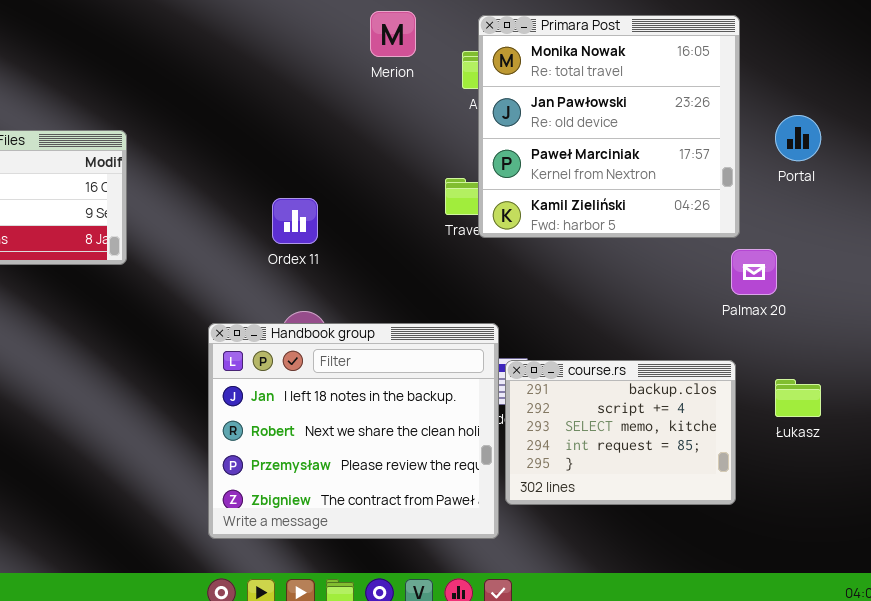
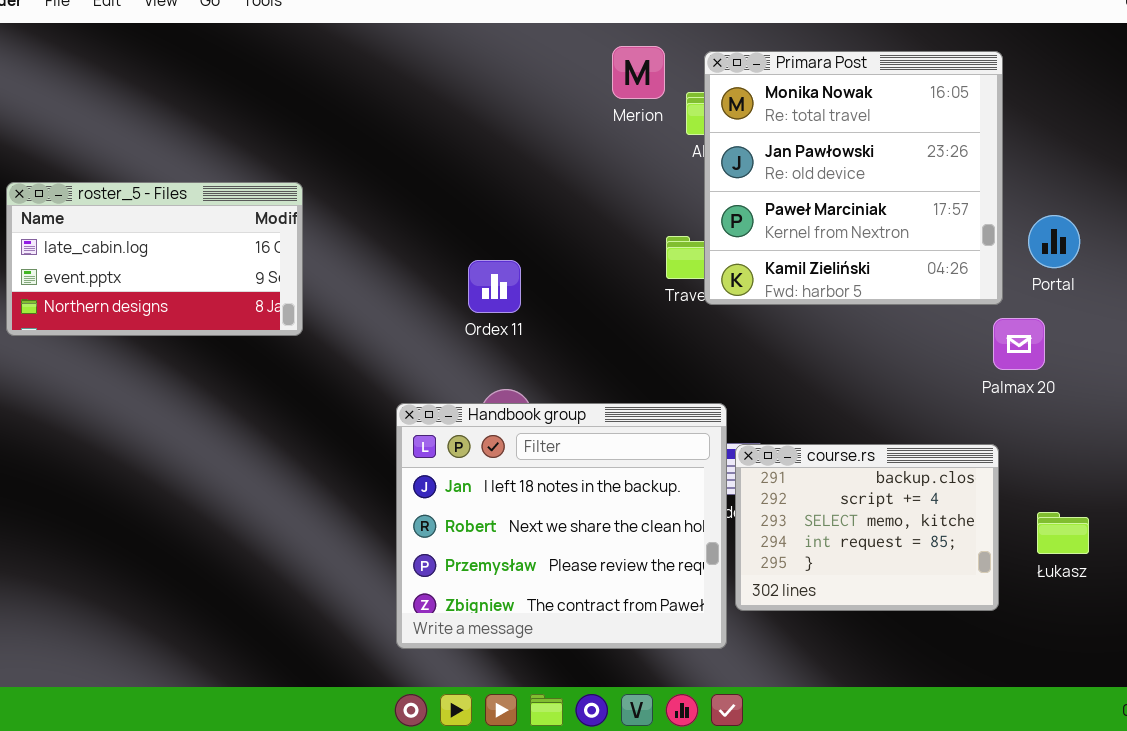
Merion: [370,11,416,57] -> [612,46,665,99], moved
Portal: [775,115,821,161] -> [1028,215,1080,268], moved
Łukasz: [775,379,821,417] -> [1037,512,1089,554], moved

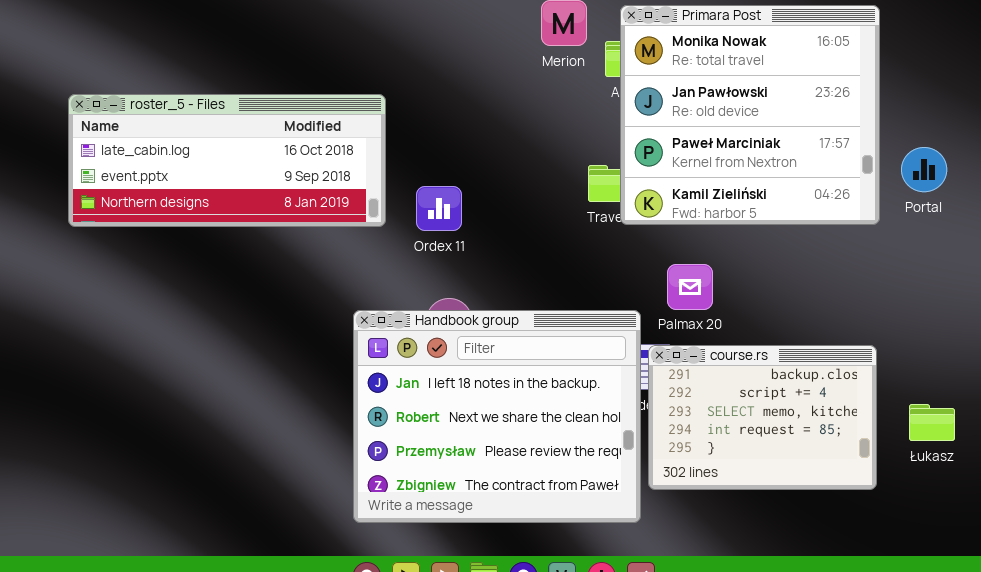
roster_5 - Files: [6,182,303,336] -> [68,94,386,227], moved, resized
Palmax 20: [993,318,1045,370] -> [667,264,713,310], moved

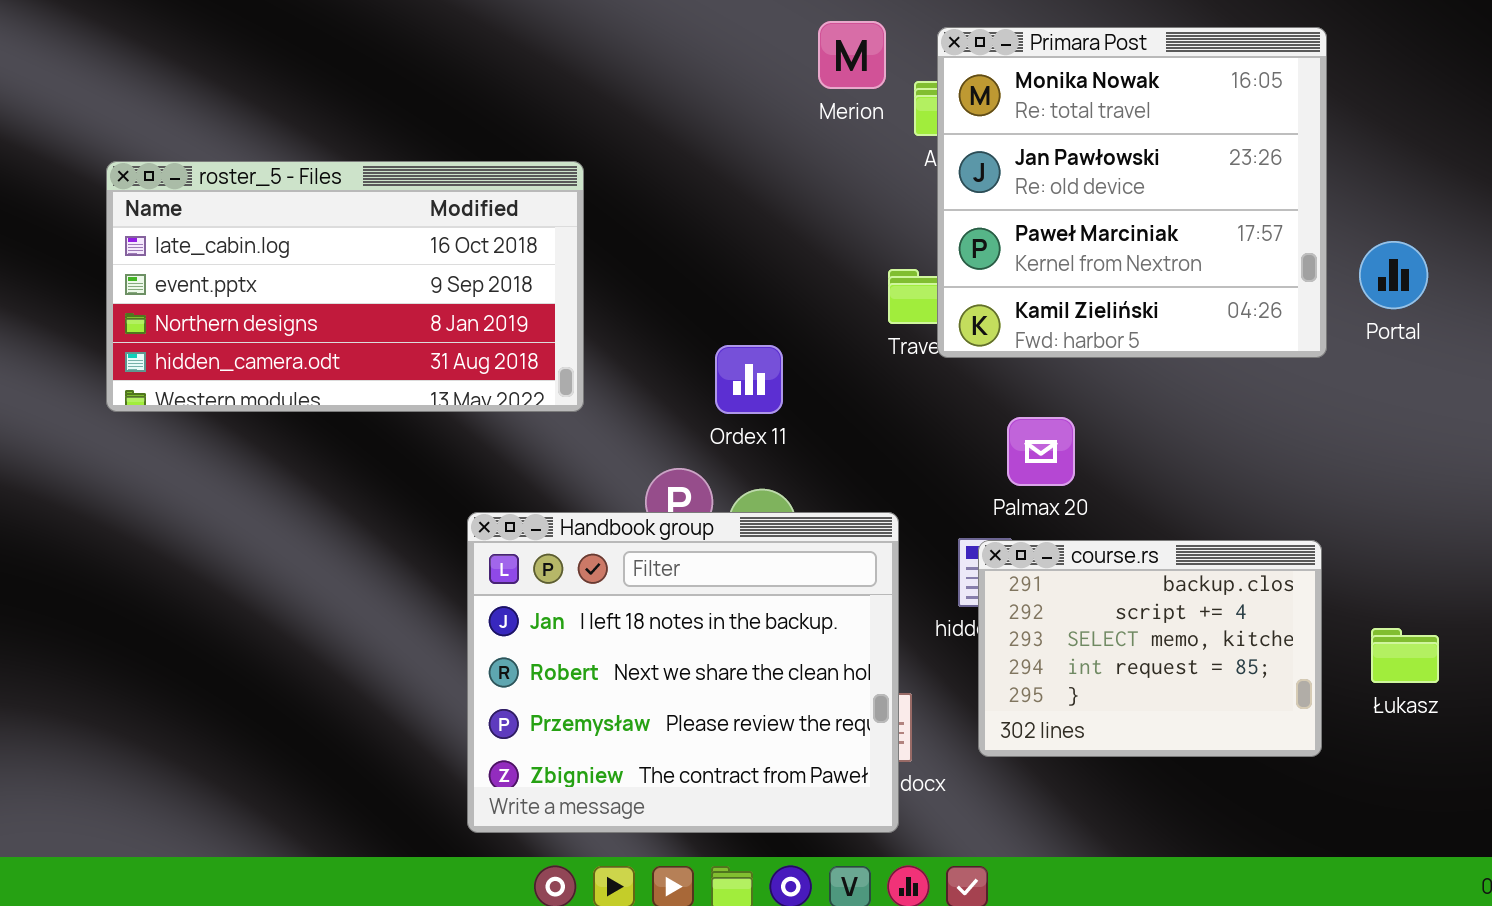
roster_5 - Files: [68,94,386,227] -> [106,161,584,412], resized
Ordex 11: [416,186,462,231] -> [715,345,783,414], moved
Handbook group: [353,310,641,523] -> [467,512,899,833], moved

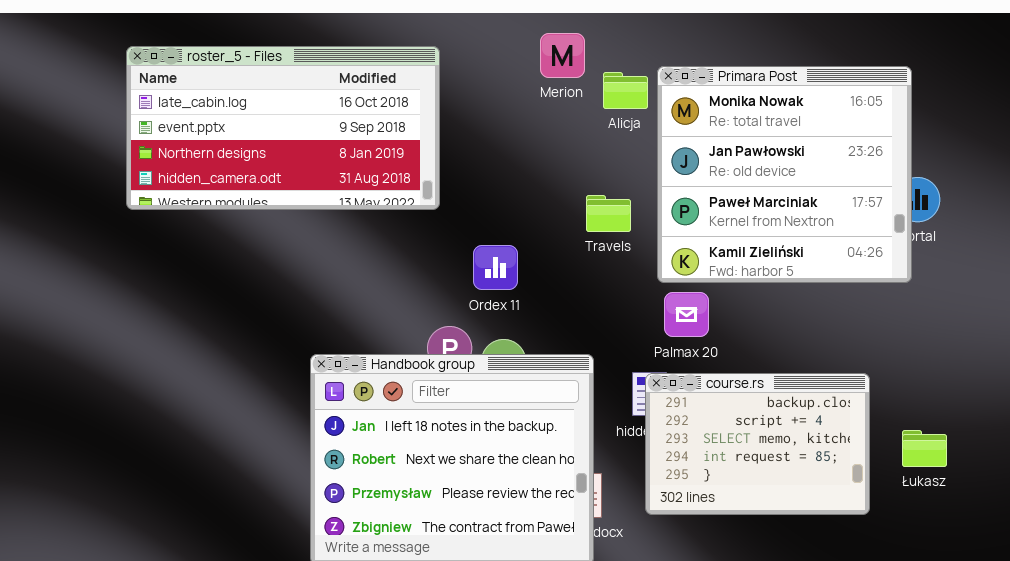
Primara Post: [937,27,1327,358] -> [657,66,912,283], moved
roster_5 - Files: [106,161,584,412] -> [126,46,440,210], moved

